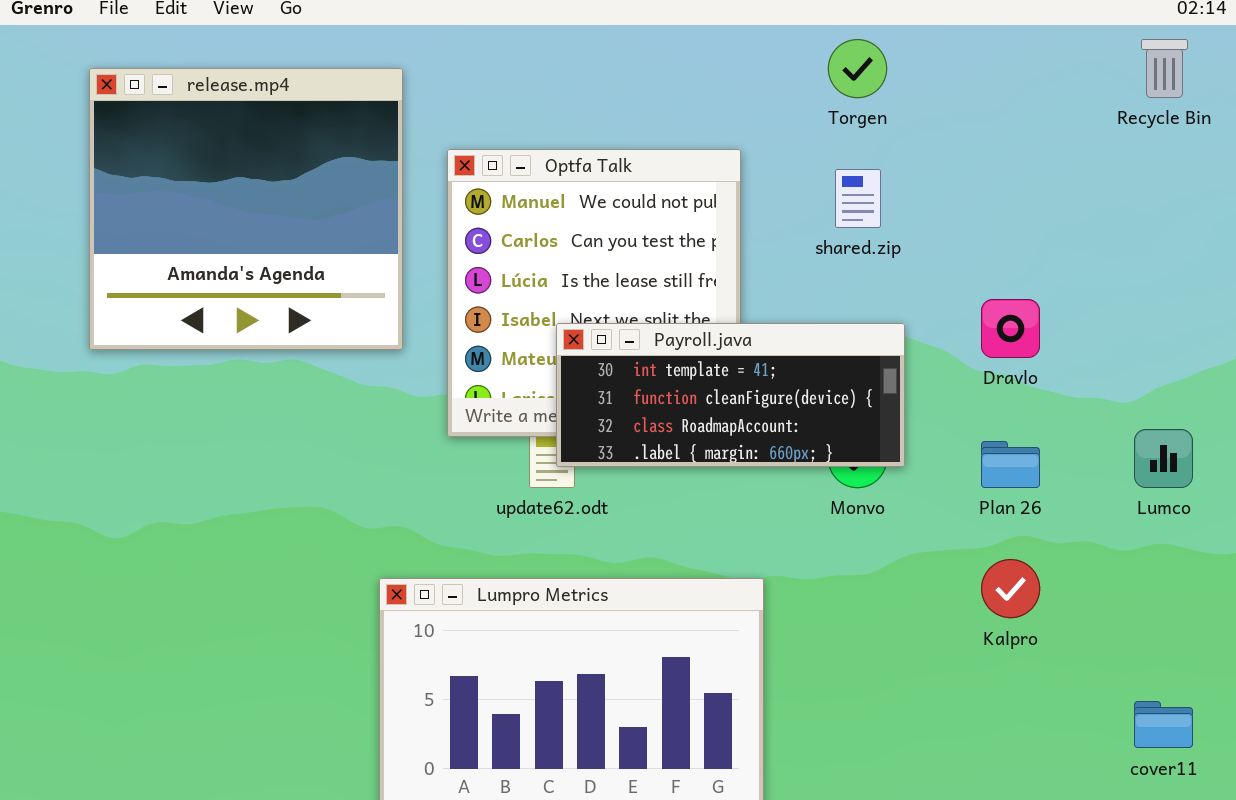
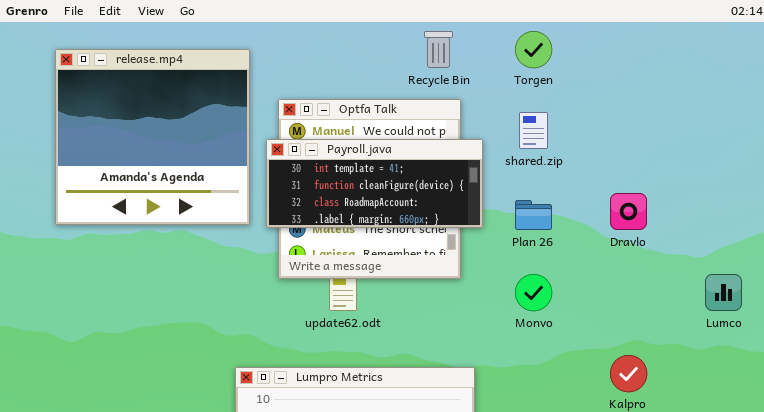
Recycle Bin: [1141,39,1188,98] -> [424,31,453,68], moved
Payroll.java: [556,323,905,467] -> [266,139,483,228], moved
Plan 26: [981,441,1040,488] -> [515,200,552,230], moved

